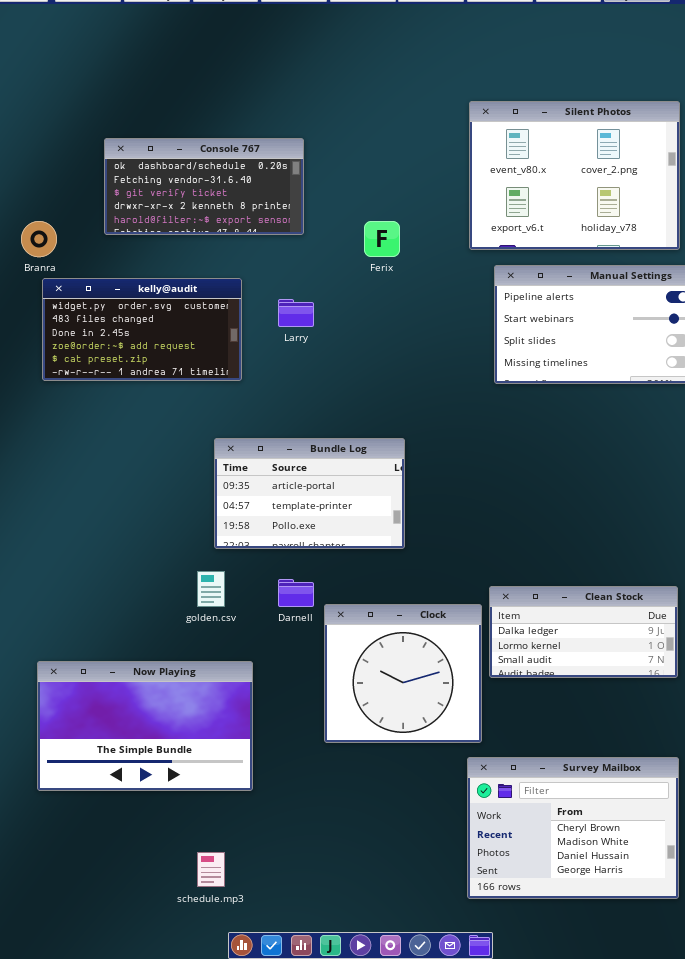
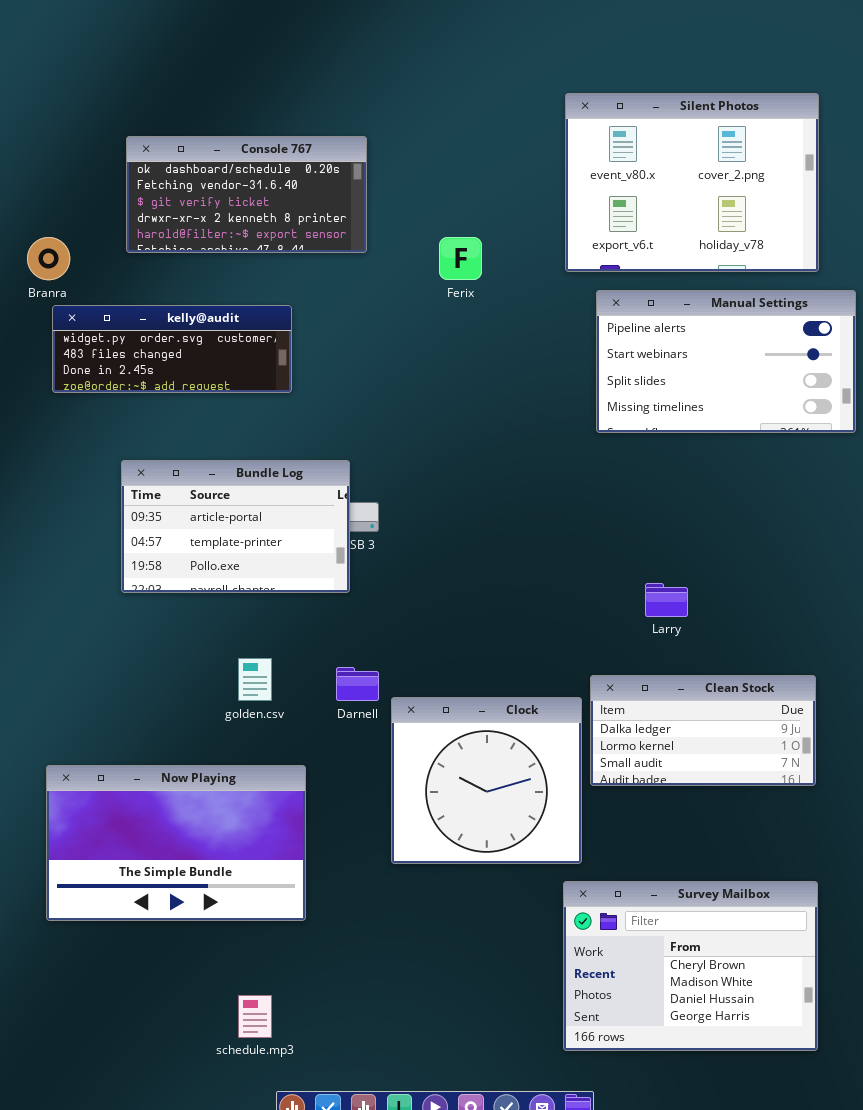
kelly@audit: [42,278,242,381] -> [52,305,292,393], resized
Larry: [278,299,314,327] -> [645,583,688,617], moved
Bundle Log: [214,438,405,549] -> [121,460,350,593], moved

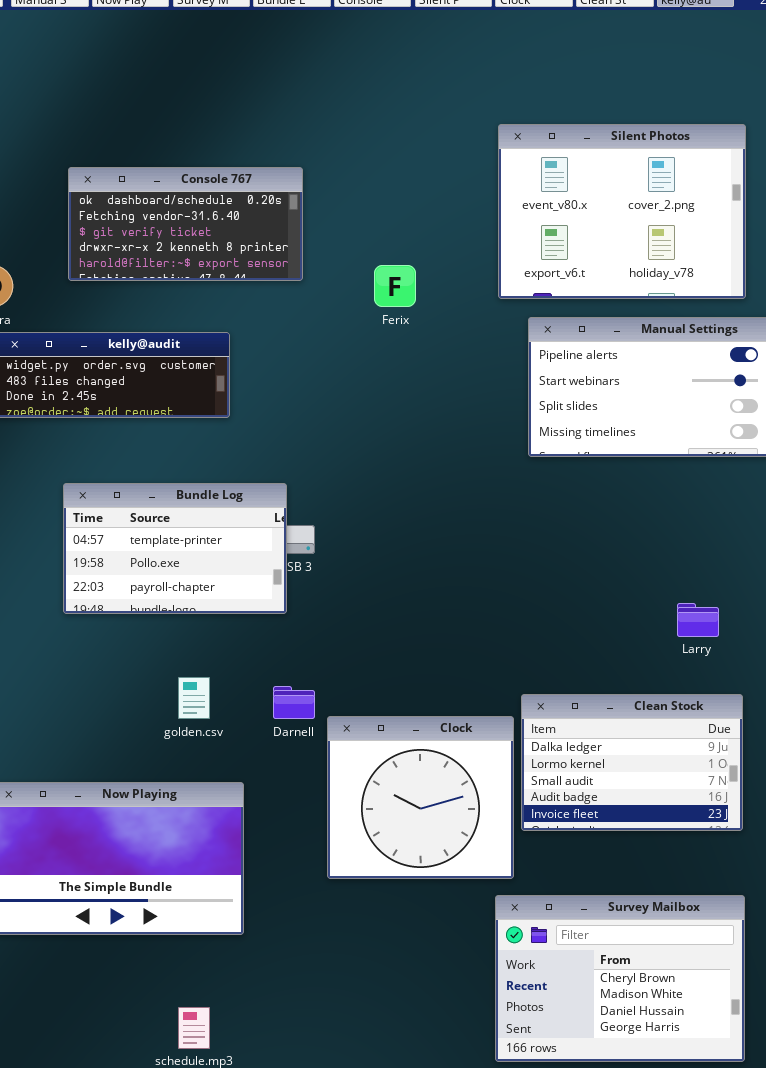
Bundle Log: [121,460,350,593] -> [63,483,287,614], scrolled down 1 row
Larry: [645,583,688,617] -> [677,603,719,637], moved
Clean Stock: [590,675,816,786] -> [521,694,743,831], resized

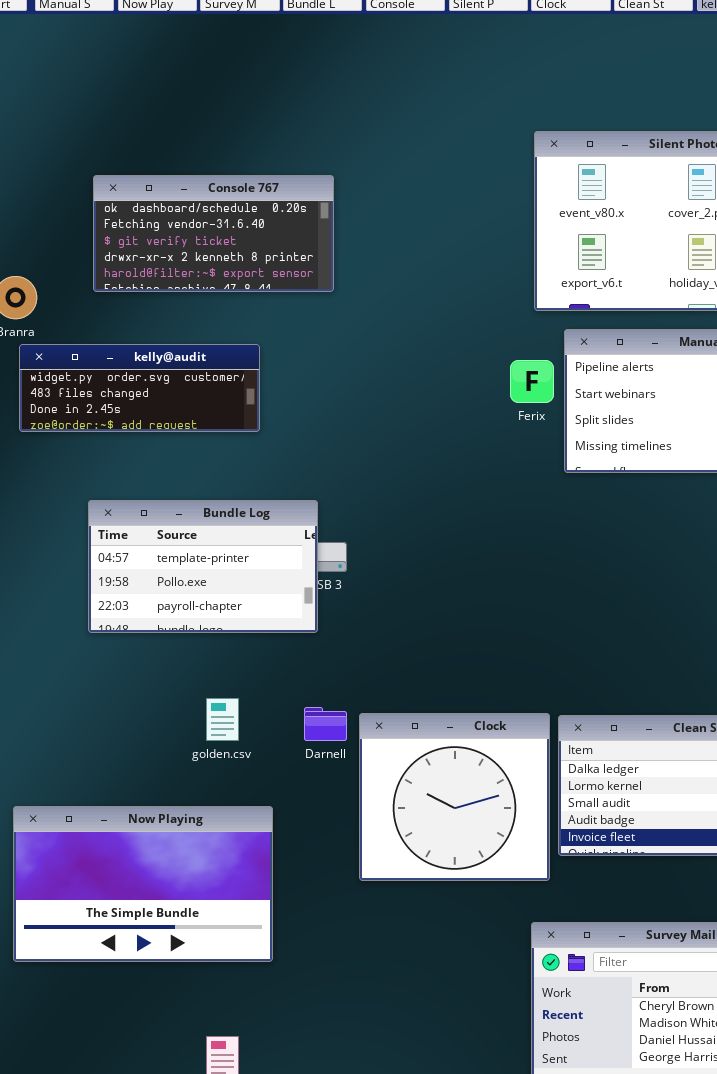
Ferix: [374,265,416,307] -> [510,360,554,403], moved
Clock: [327,716,514,879] -> [359,713,550,881], moved

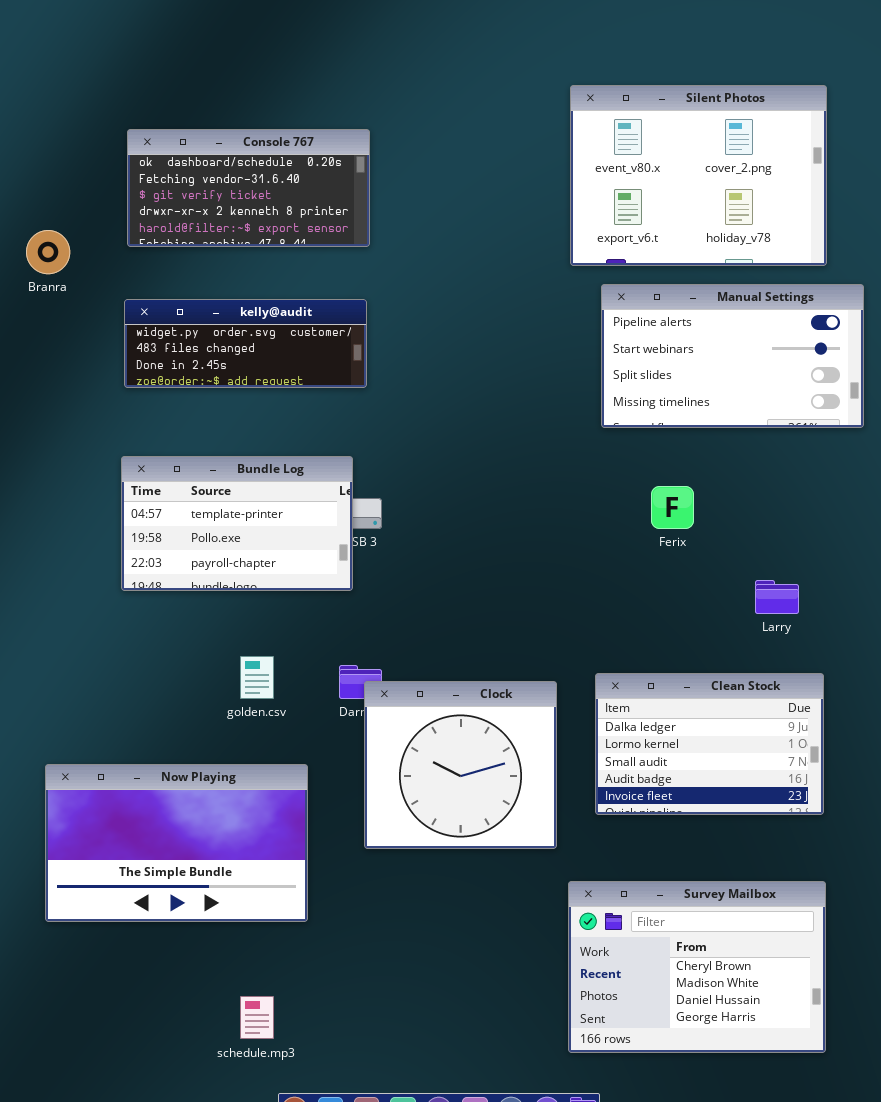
kelly@audit: [19,344,260,432] -> [124,299,367,388], moved
Ferix: [510,360,554,403] -> [651,486,694,529], moved
Clock: [359,713,550,881] -> [364,681,557,849], moved

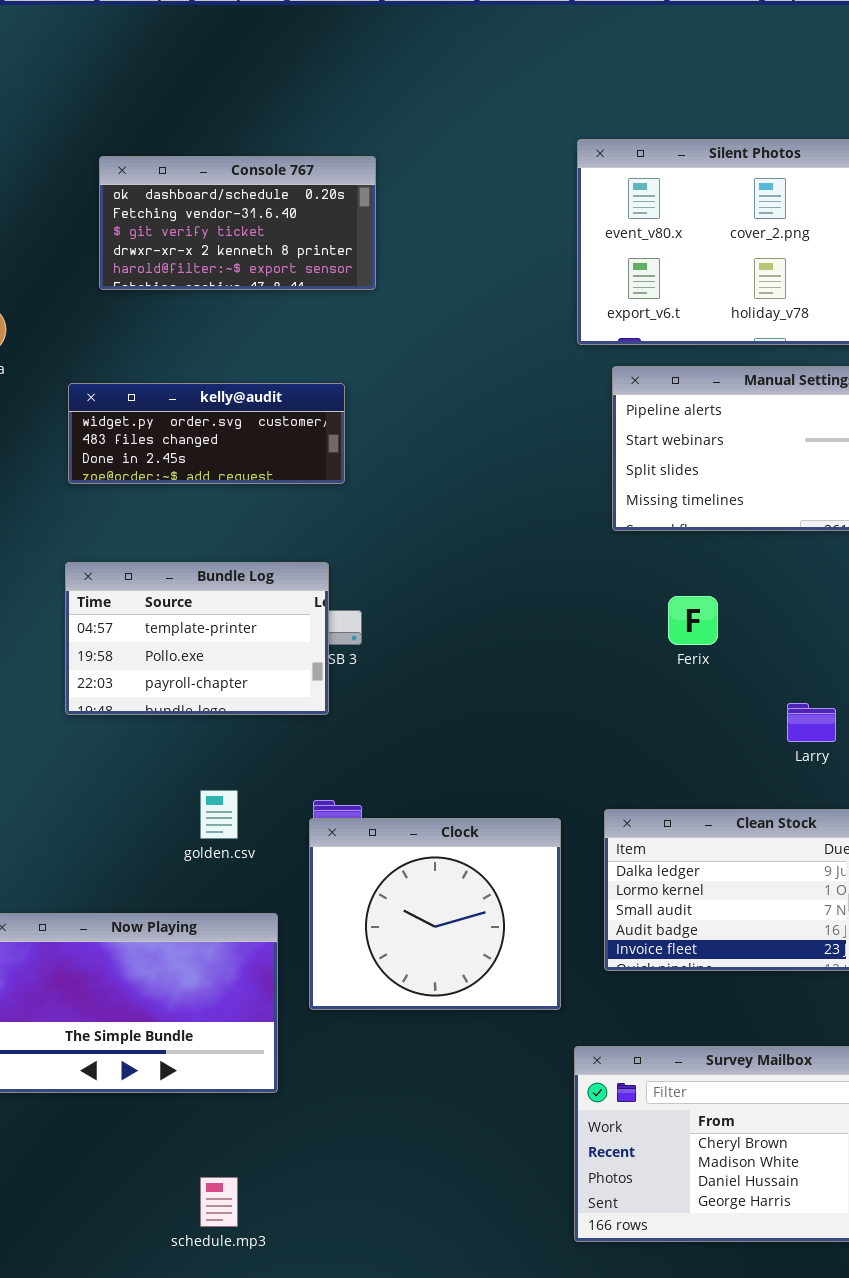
Console 767: [127,129,370,247] -> [99,156,376,290], moved
Clock: [364,681,557,849] -> [309,818,561,1010], resized

